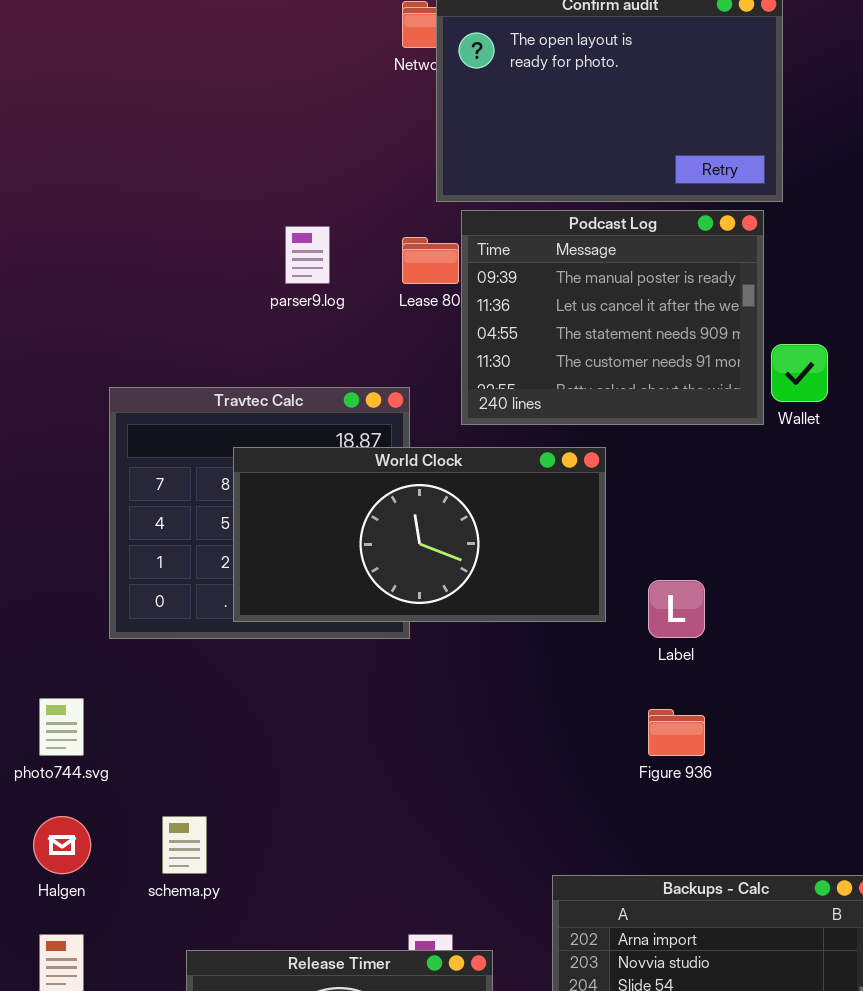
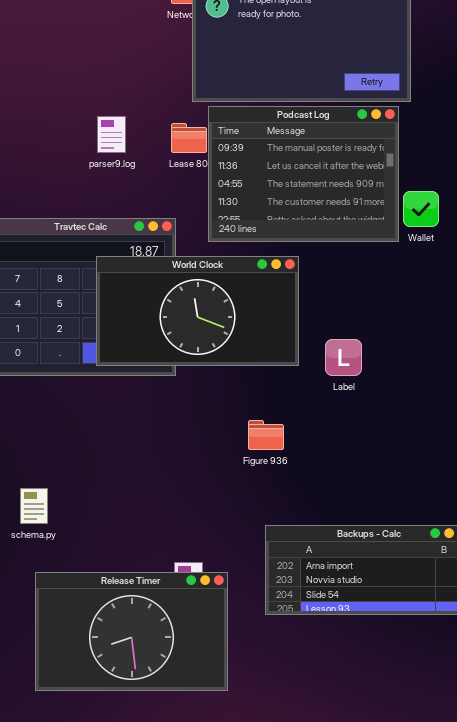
World Clock: [233,447,606,622] -> [96,256,299,366], resized
Figure 936: [648,709,705,756] -> [248,420,284,450], moved

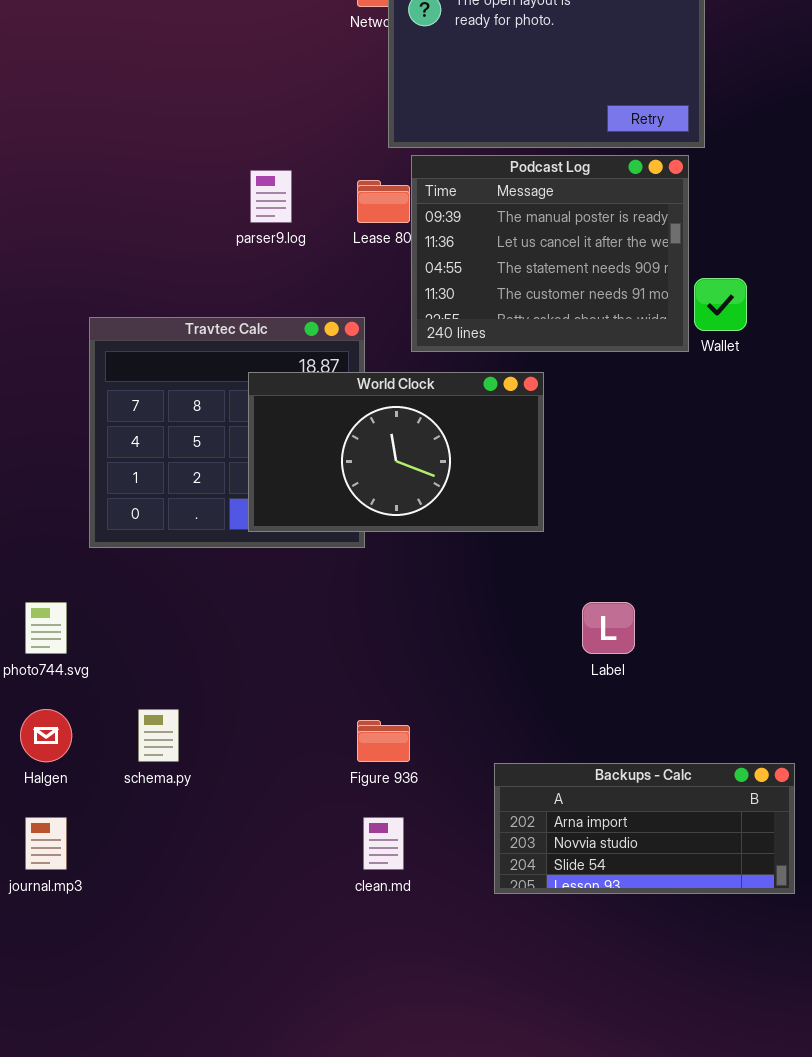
Label: [325,339,362,376] -> [582,602,635,654], moved
Figure 936: [248,420,284,450] -> [357,720,410,762], moved
Release Timer: [35,572,228,691] -> none, closed

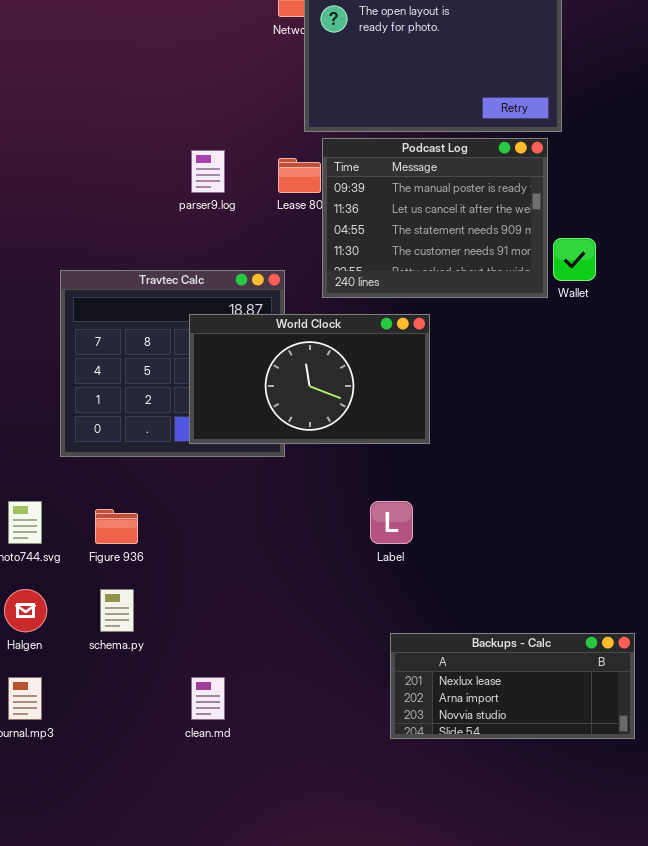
Label: [582,602,635,654] -> [370,501,413,544], moved
Figure 936: [357,720,410,762] -> [95,509,138,544], moved
Backups - Calc: [494,763,795,894] -> [390,633,635,739], scrolled up 1 row
clean.md: [363,817,404,870] -> [191,677,225,720], moved

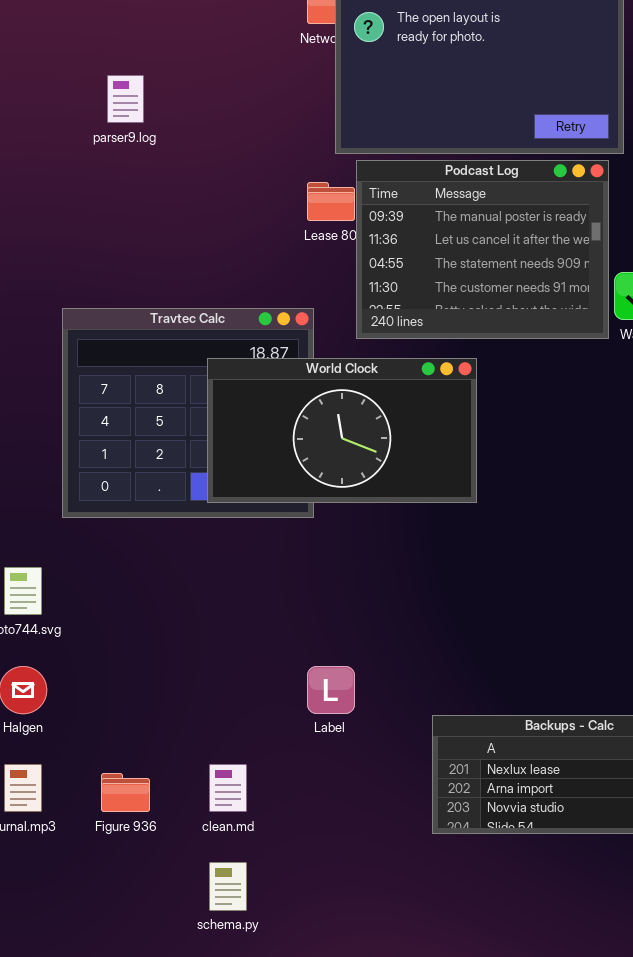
parser9.log: [191,150,225,193] -> [107,75,144,123], moved
Label: [370,501,413,544] -> [307,666,355,714], moved
Figure 936: [95,509,138,544] -> [101,773,150,812], moved
schema.py: [100,589,134,632] -> [209,862,247,911], moved

